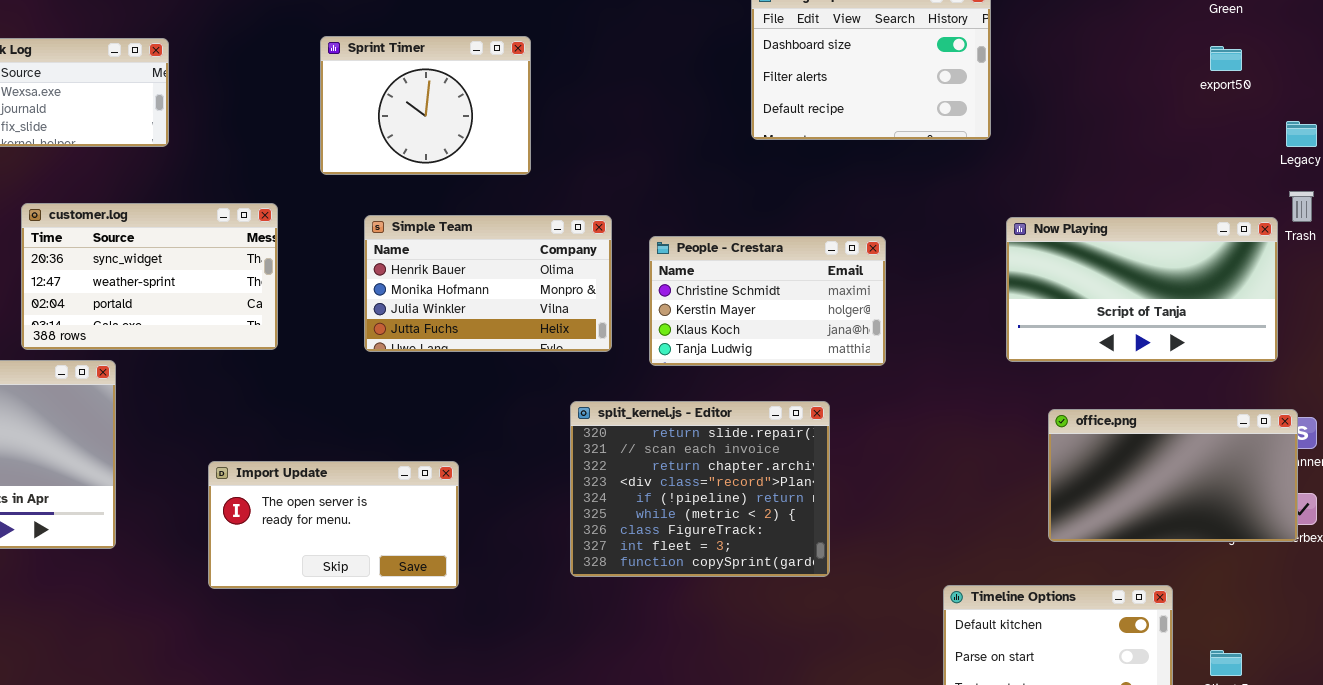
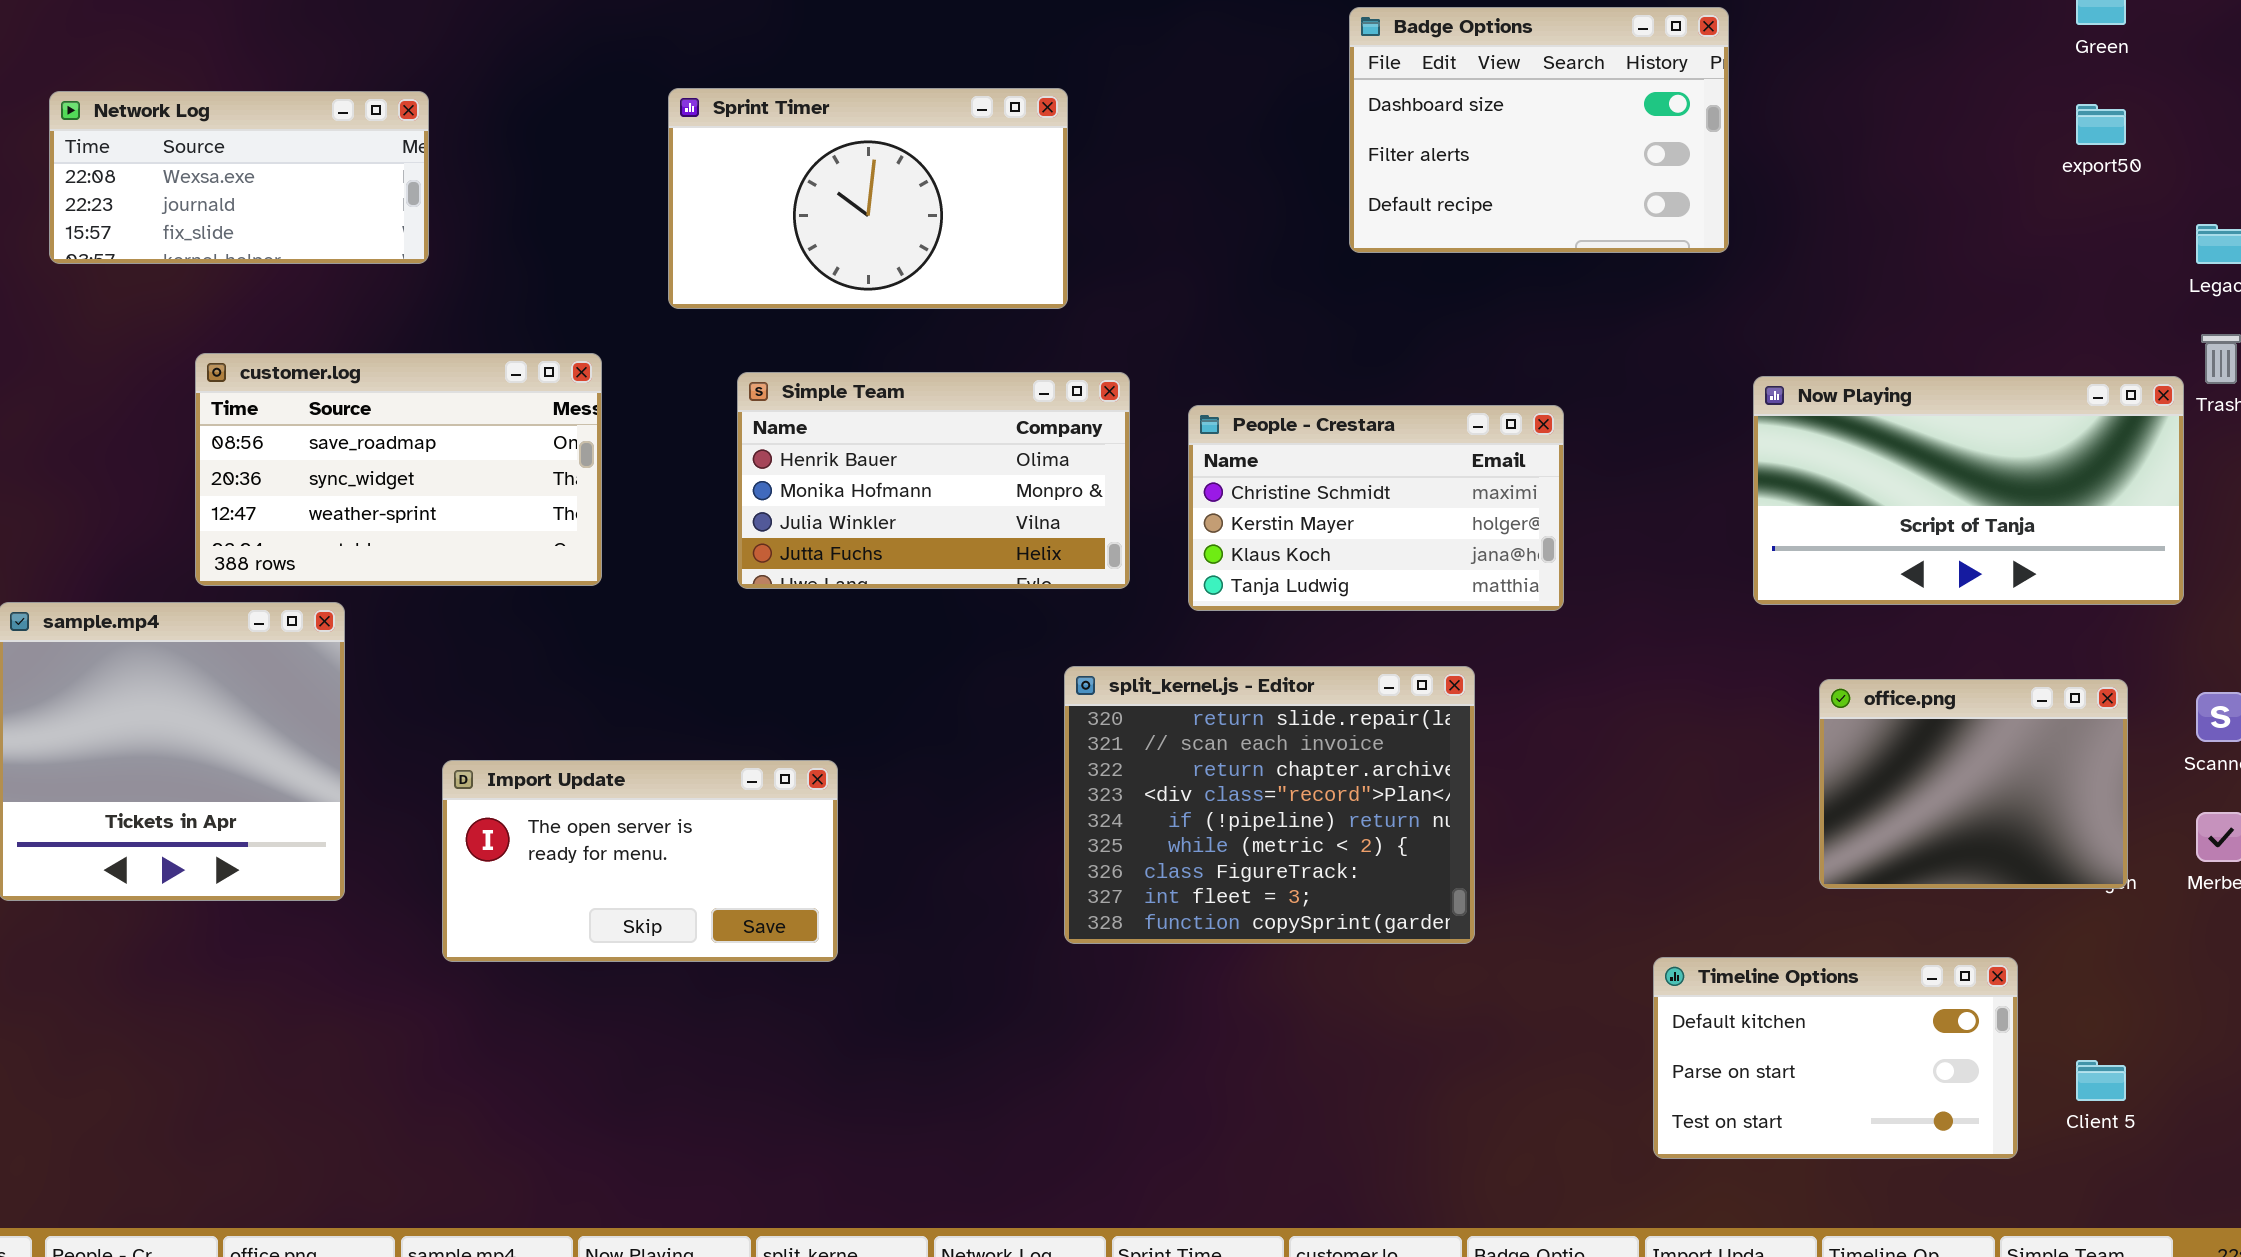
Sprint Timer: [320,36,531,175] -> [668,88,1068,309], resized
customer.log: [21,203,278,350] -> [195,353,602,586], scrolled up 1 row
office.png: [1048,409,1298,542] -> [1819,679,2128,889], resized
Import Update: [208,461,459,589] -> [442,760,838,962], moved

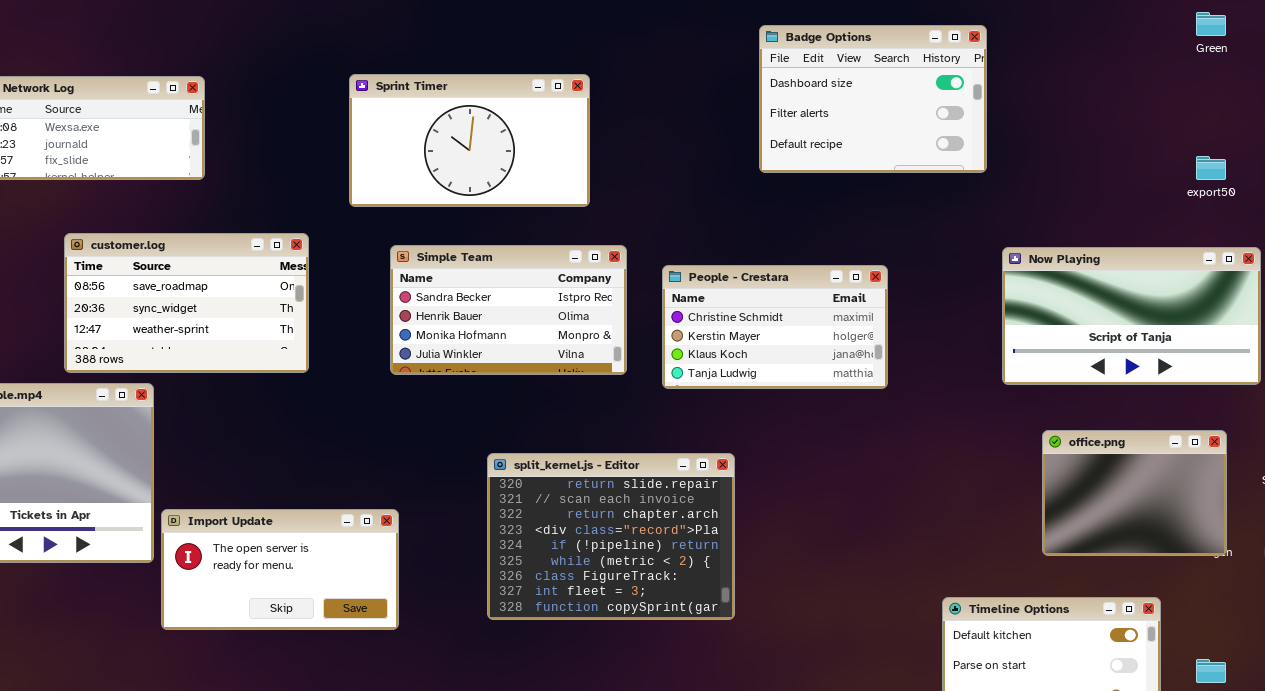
export50: [2076,104,2126,145] -> [1196,156,1226,180], moved
Simple Team: [737,372,1130,589] -> [390,245,627,375], scrolled up 1 row
split_kernel.js - Editor: [1064,666,1475,944] -> [487,453,735,620], moved
Import Update: [442,760,838,962] -> [161,509,399,630], moved

